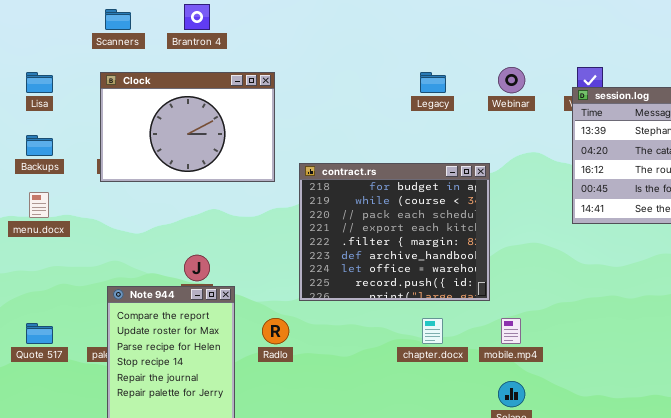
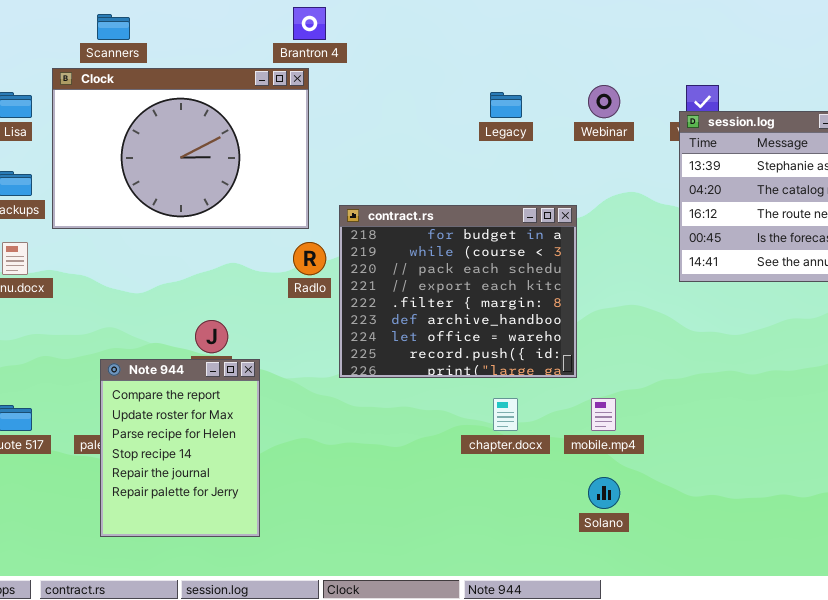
Brantron 4: [184,4,210,30] -> [293,7,326,40], moved
Clock: [100,72,275,182] -> [52,68,309,229], resized
Radlo: [262,318,289,344] -> [293,242,326,275], moved

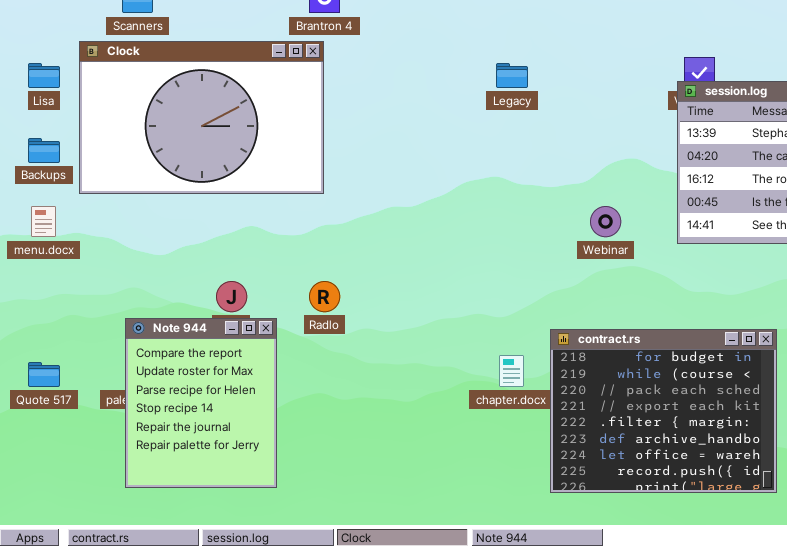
Webinar: [588,85,620,118] -> [590,206,621,237], moved
contract.rs: [339,205,577,378] -> [550,329,777,493], moved
Radlo: [293,242,326,275] -> [309,281,340,312], moved

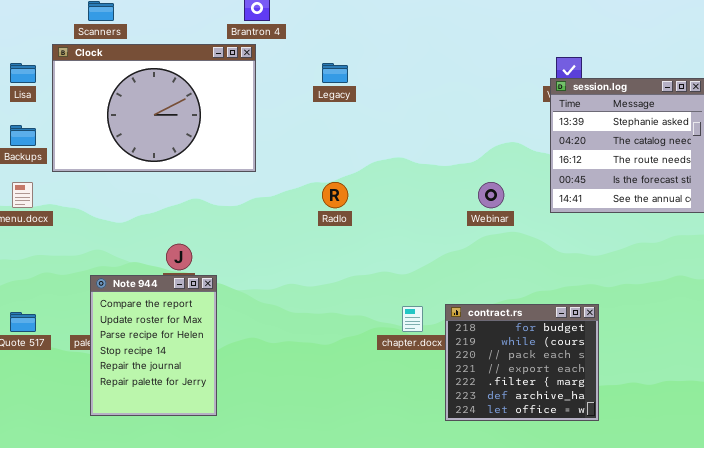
Legacy: [496,63,528,88] -> [322,63,348,83], moved
Radlo: [309,281,340,312] -> [322,182,348,208], moved
contract.rs: [550,329,777,493] -> [445,304,599,421], resized

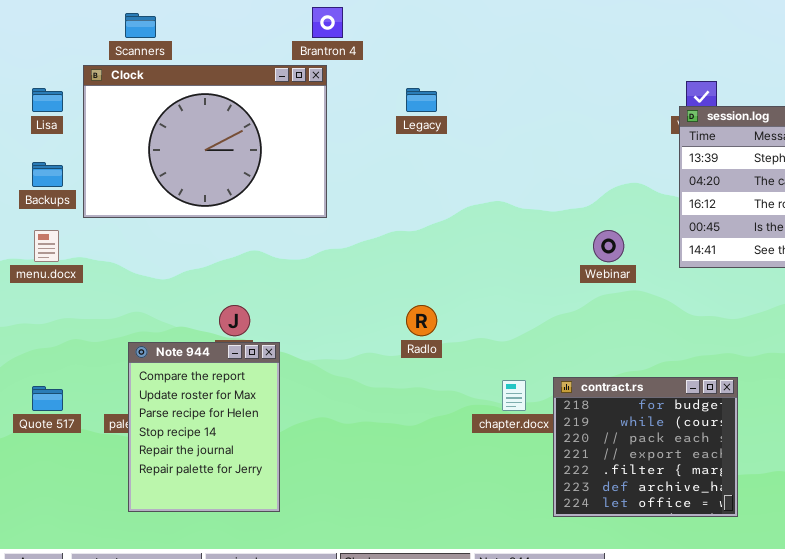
Radlo: [322,182,348,208] -> [406,305,437,336], moved

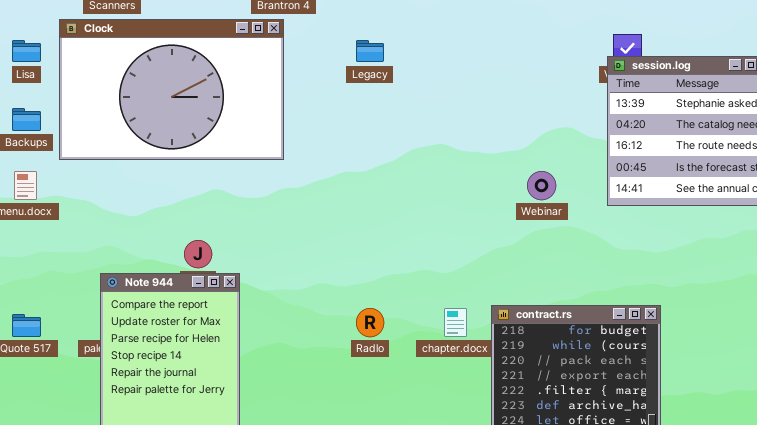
Radlo: [406,305,437,336] -> [356,308,384,337], moved

